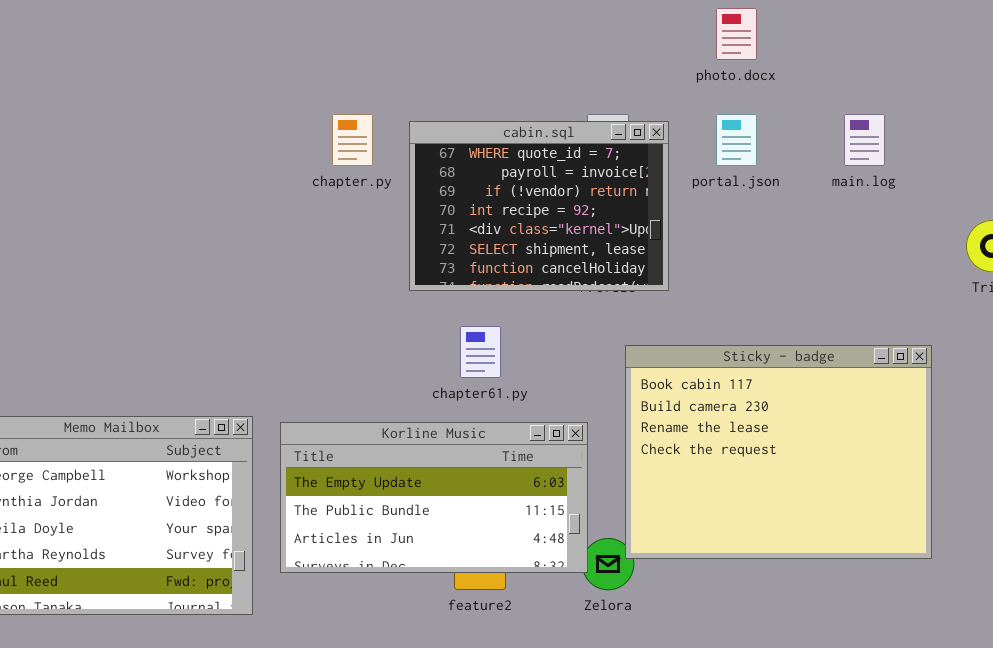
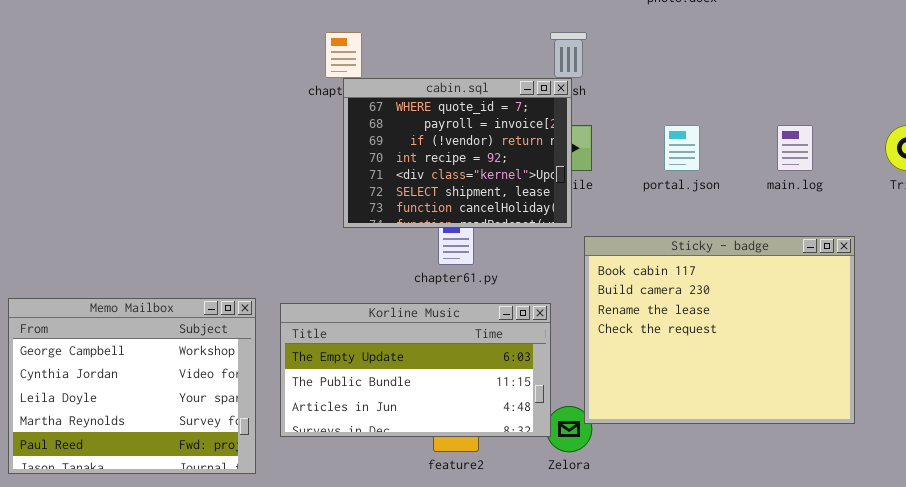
portal.json: [716,114,757,166] -> [664,125,700,171], moved
main.log: [844,114,885,166] -> [777,125,813,171], moved
cabin.sql: [409,121,669,291] -> [343,78,572,228], moved

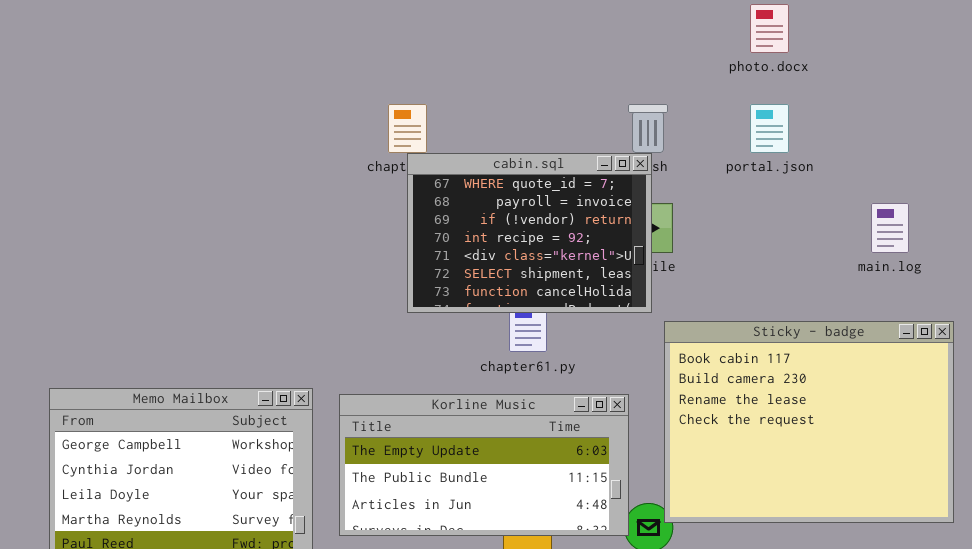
portal.json: [664,125,700,171] -> [750,104,789,153], moved

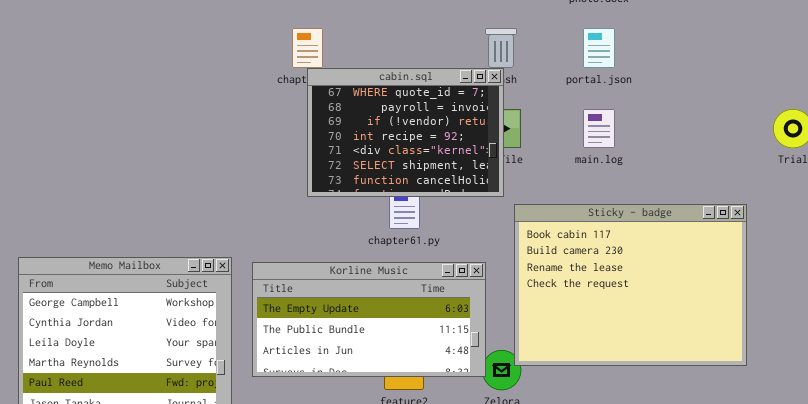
main.log: [871,203,909,253] -> [583,109,615,148], moved

